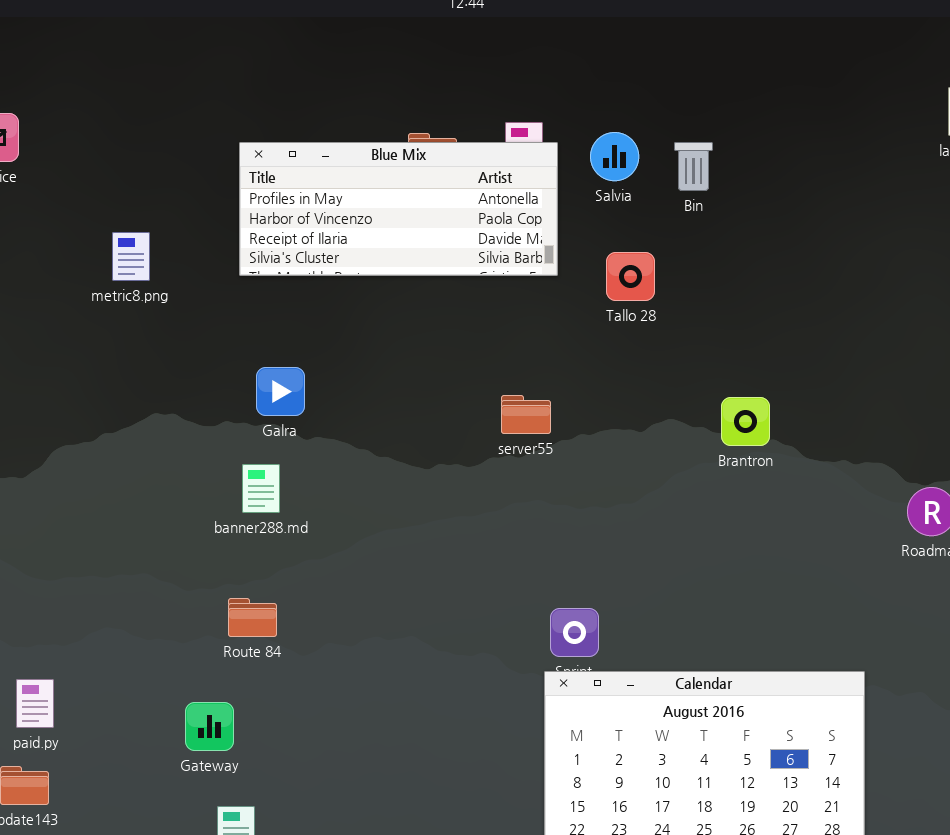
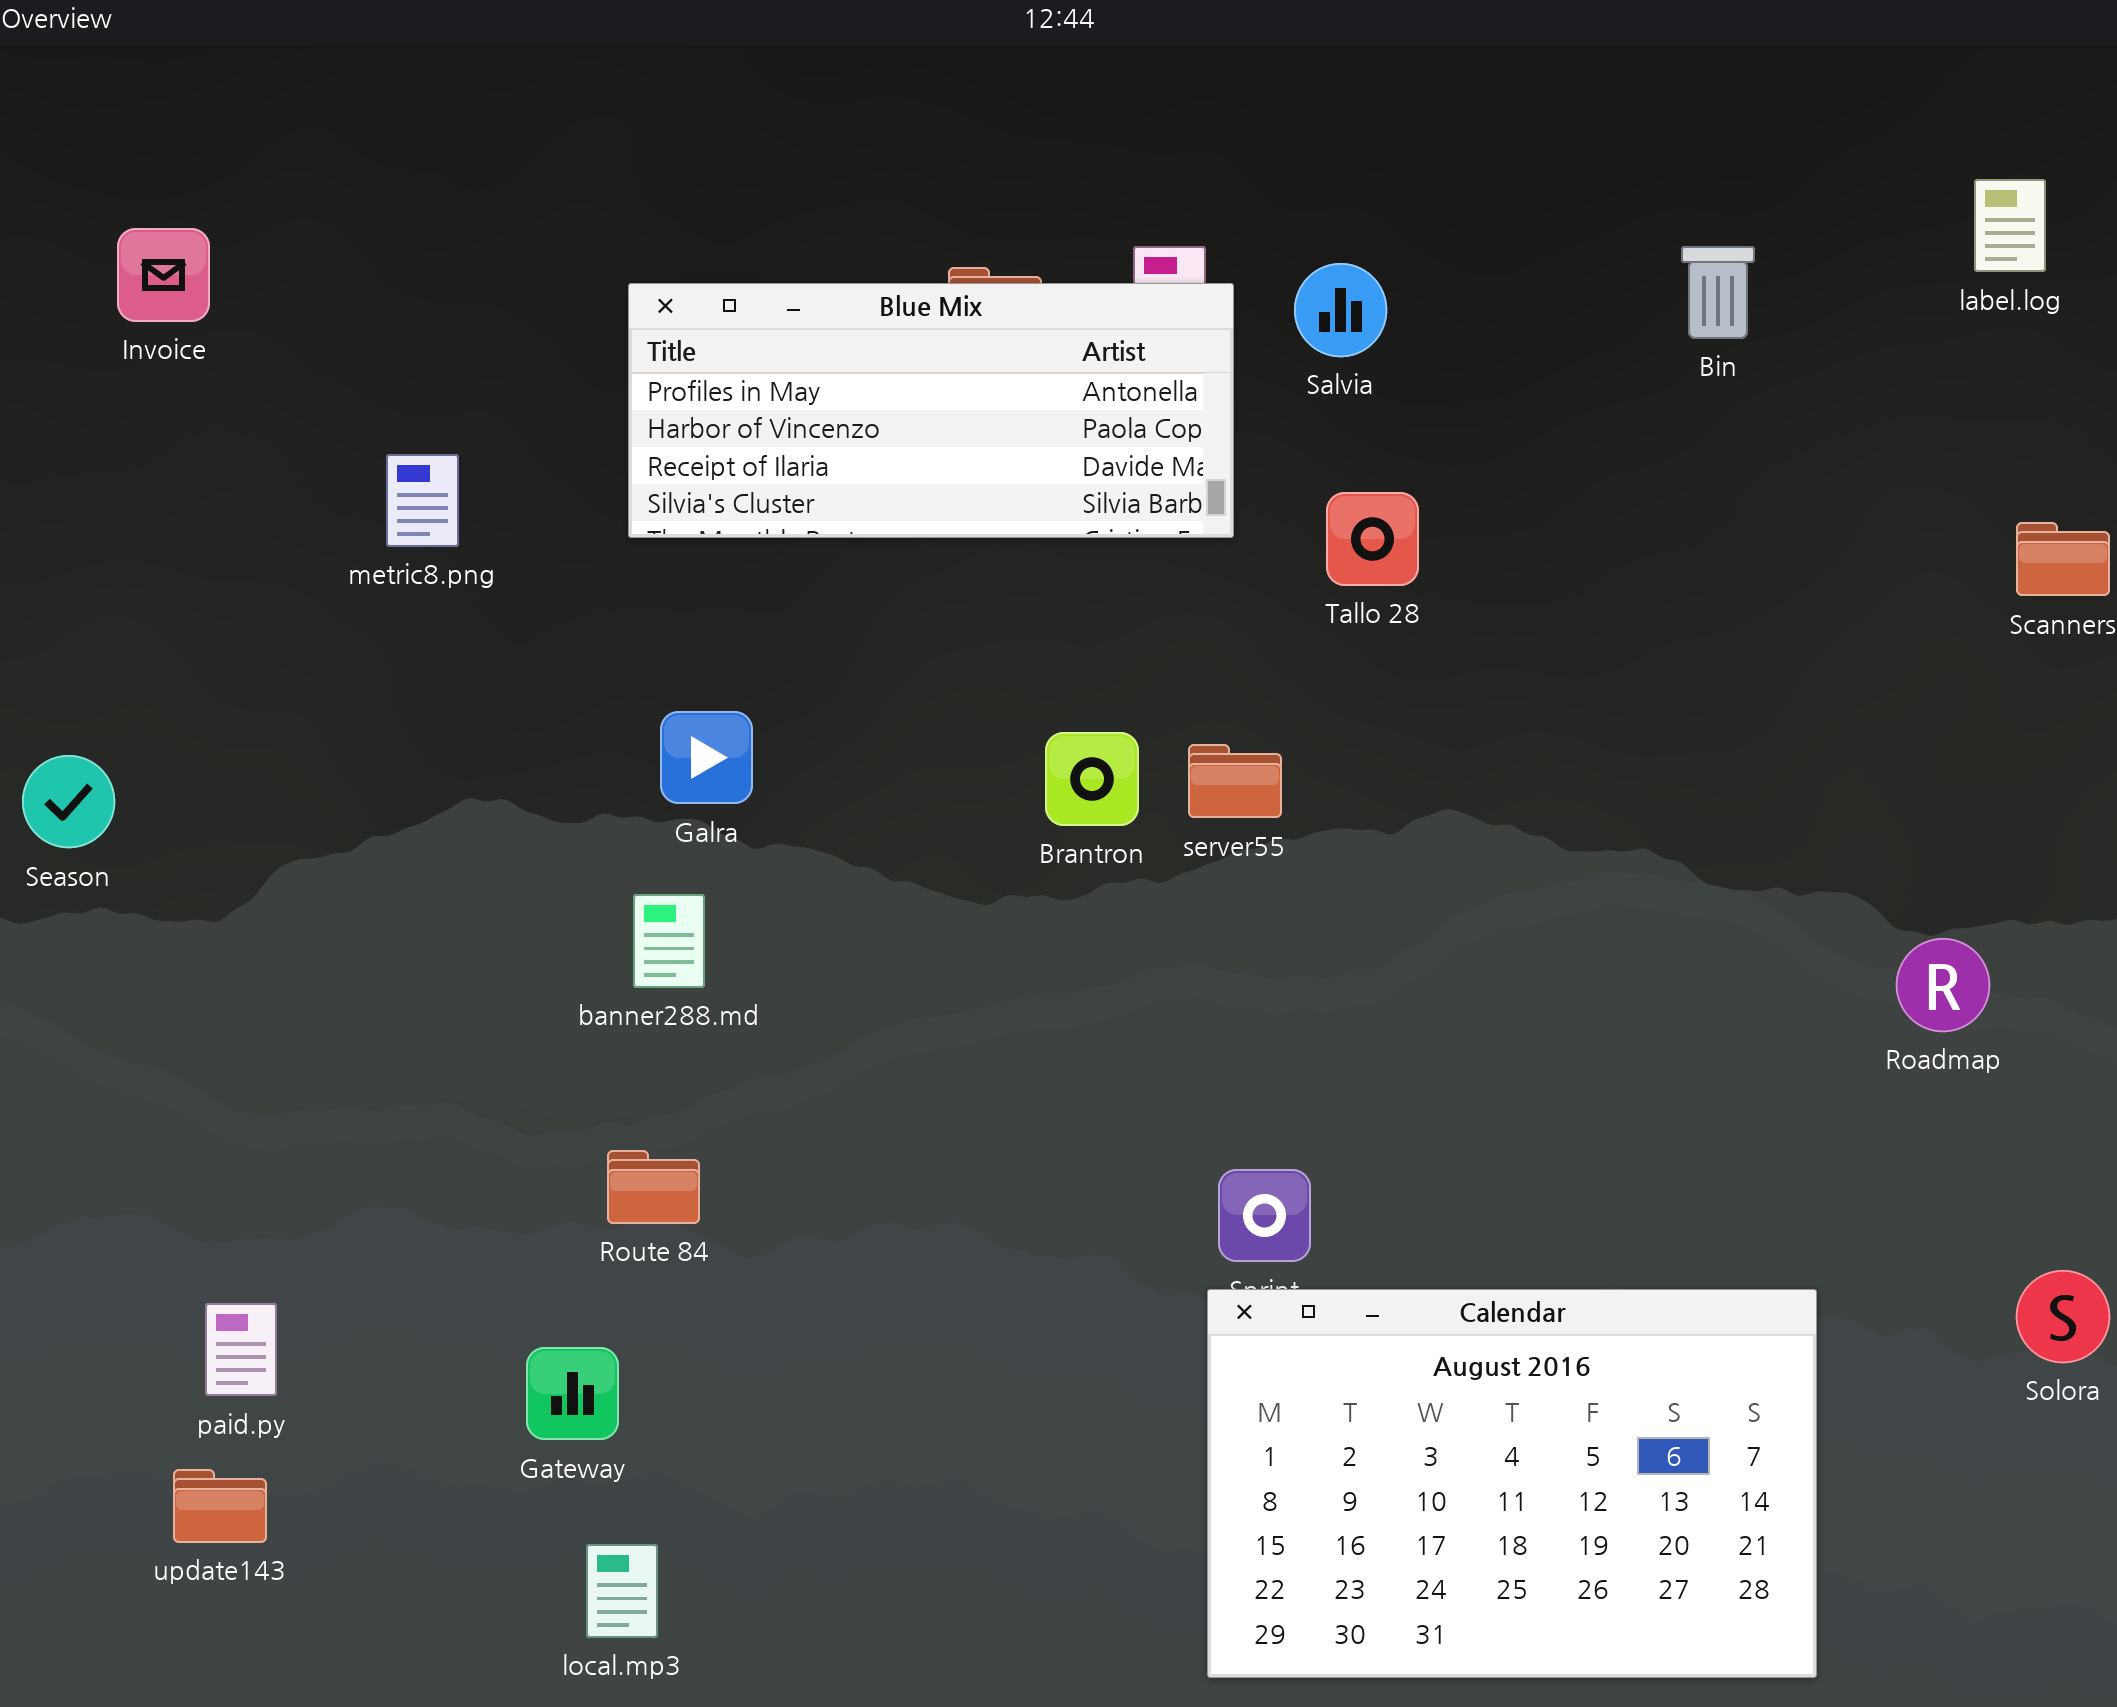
Bin: [674,142,713,191] -> [1681,246,1755,339], moved
server55: [501,395,551,434] -> [1188,744,1282,818], moved
Brantron: [721,397,770,446] -> [1045,732,1139,826], moved

